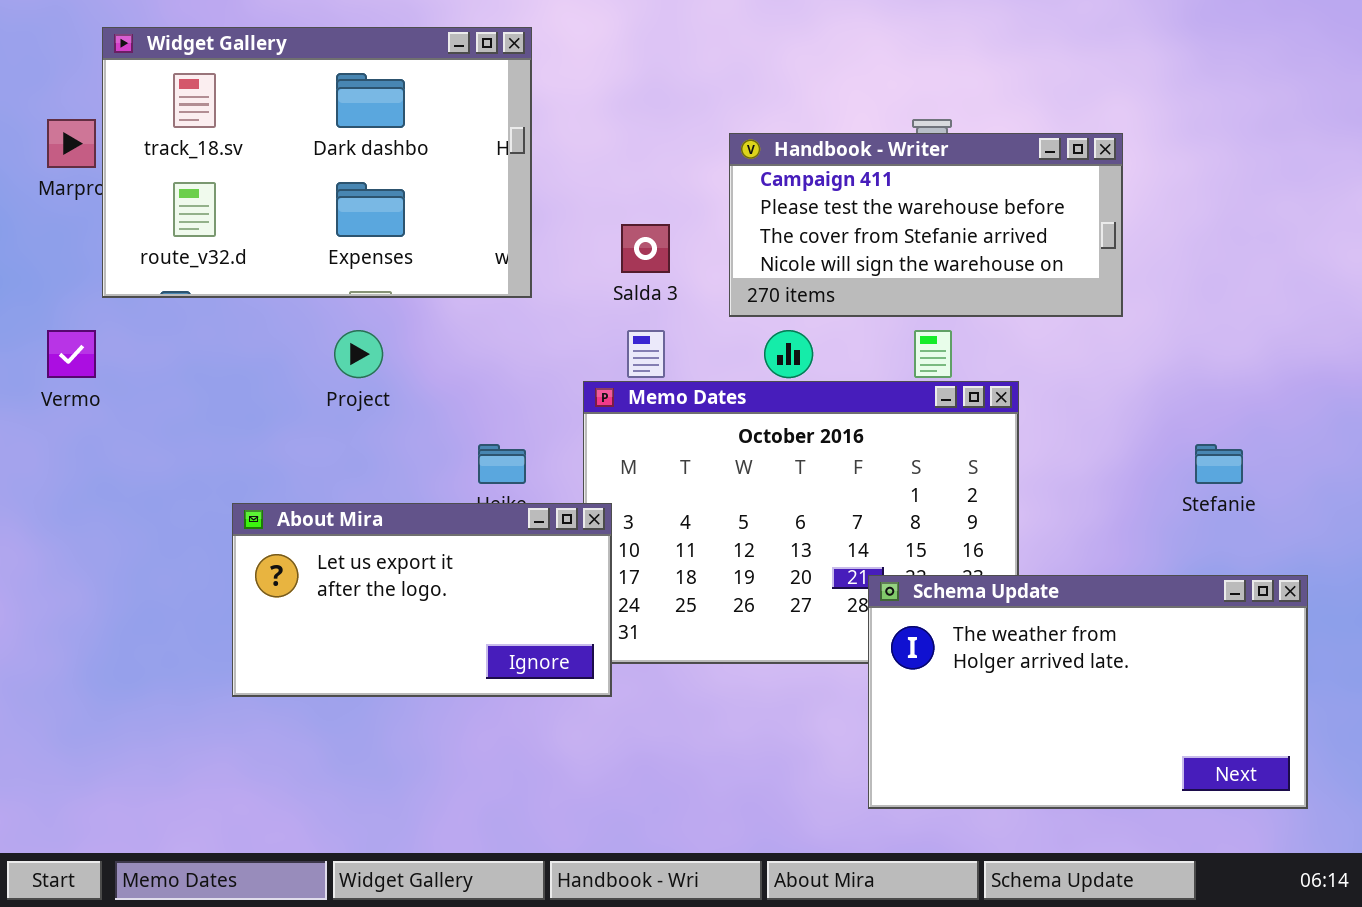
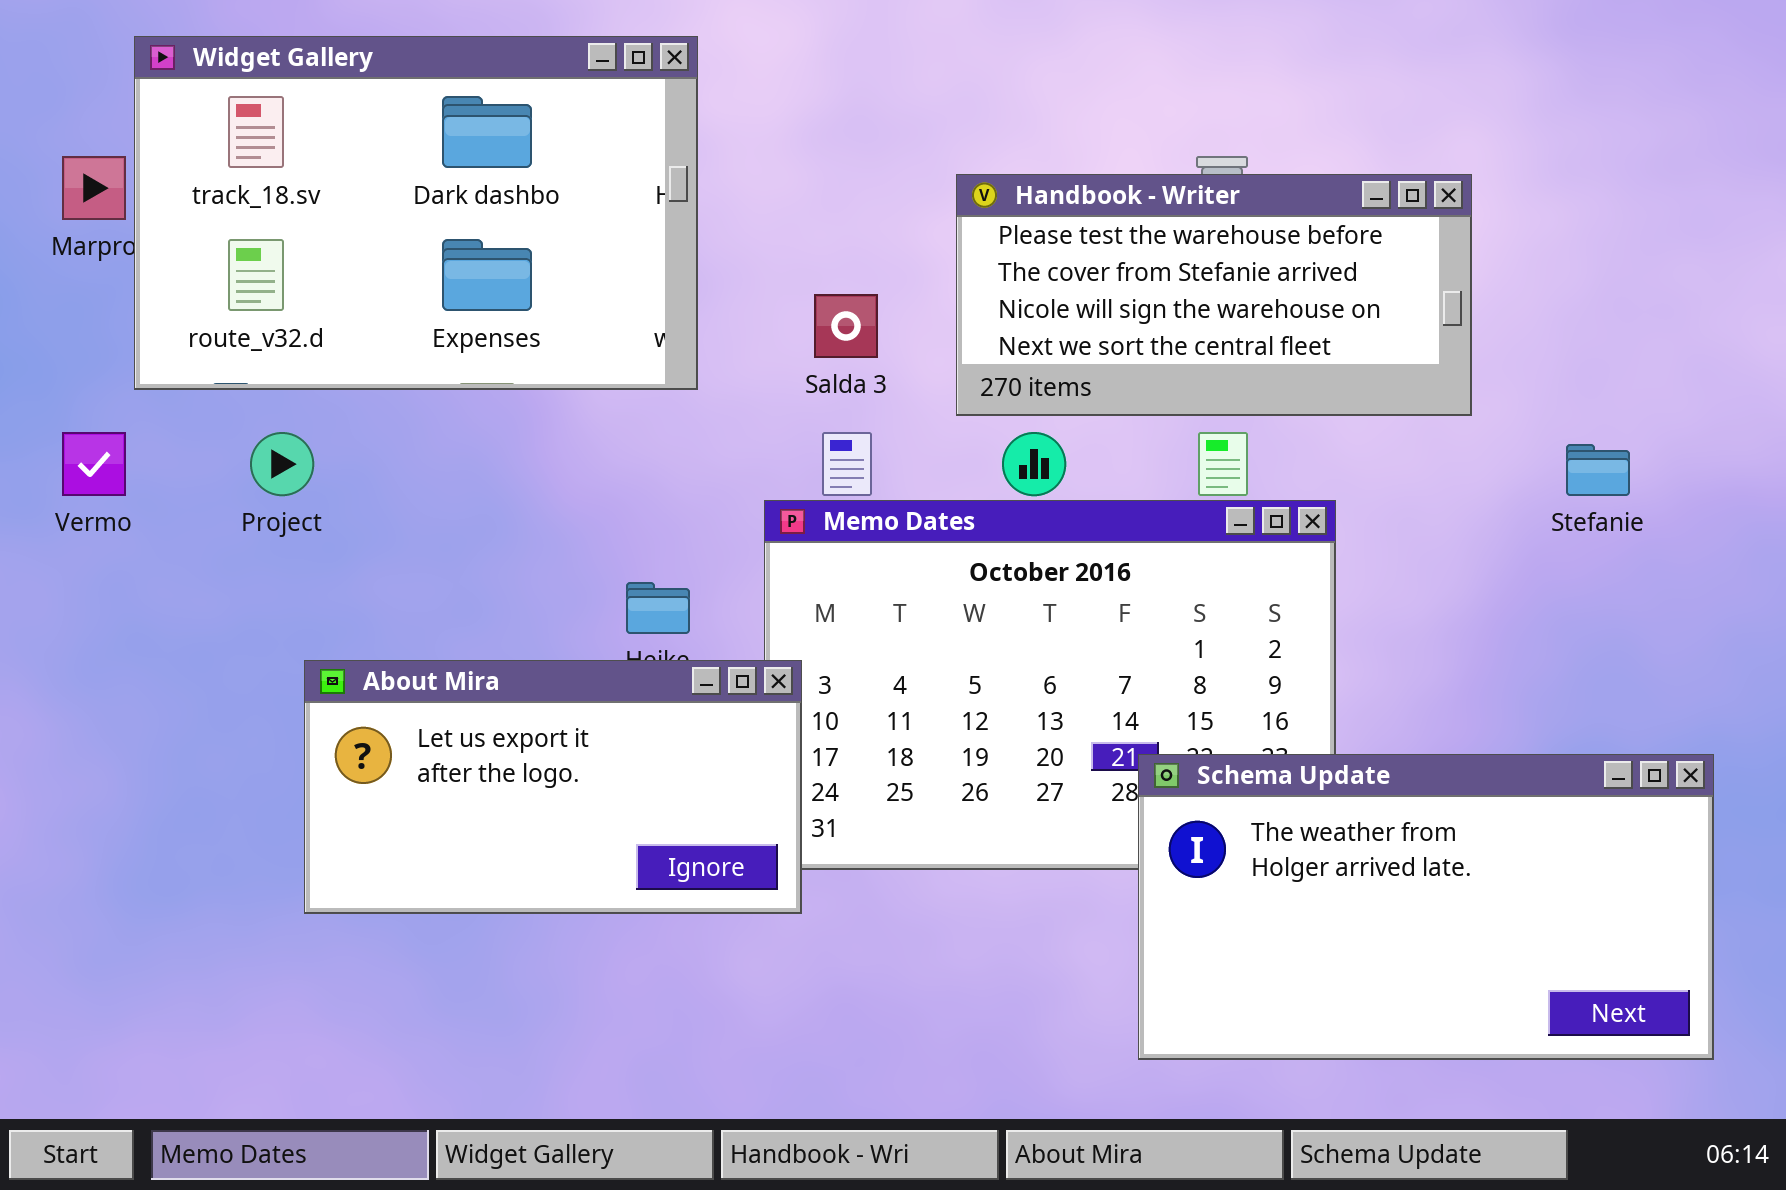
Handbook - Writer: [729,133,1123,317] -> [956,174,1472,416], scrolled down 1 row
Project: [334,330,383,378] -> [250,432,314,496], moved
Stefanie: [1195,444,1243,484] -> [1566,444,1630,496], moved

